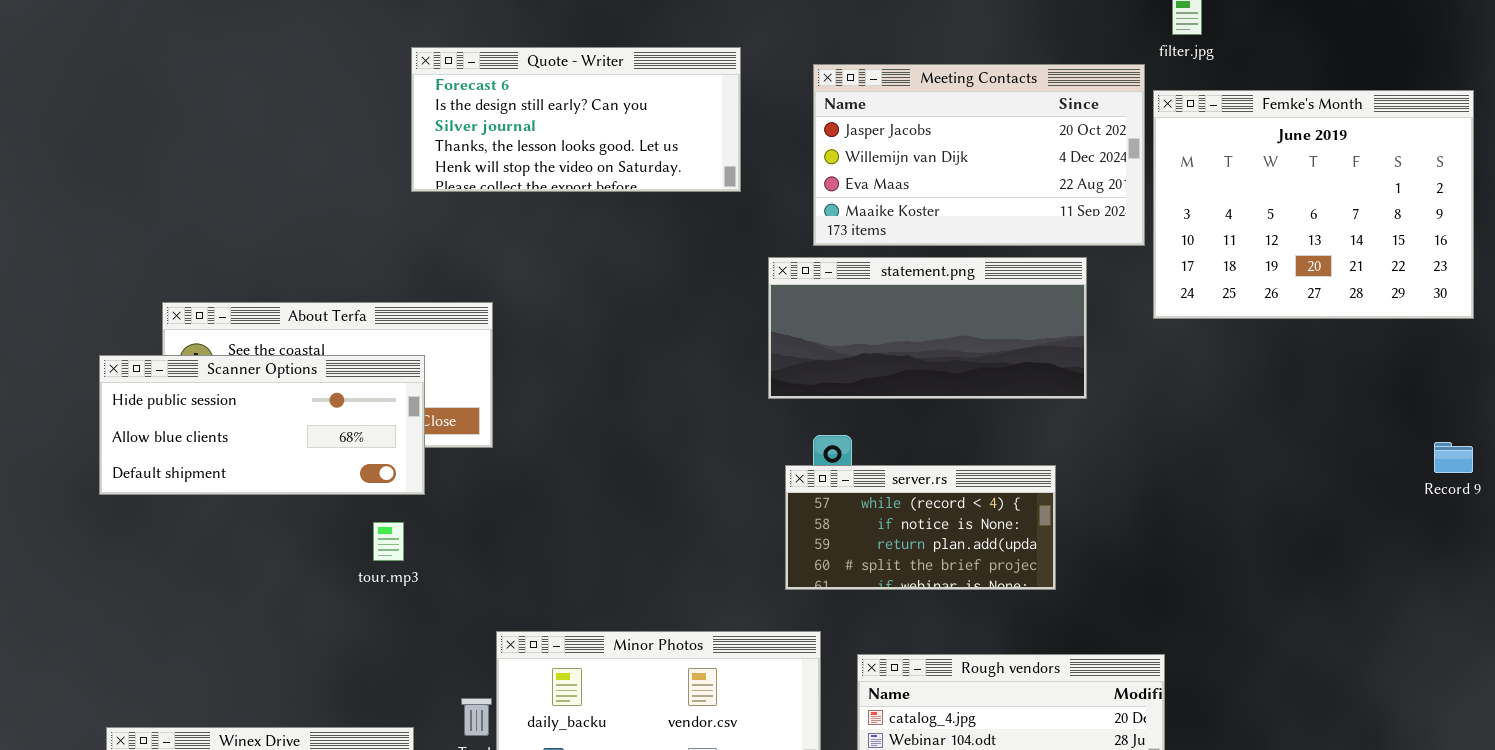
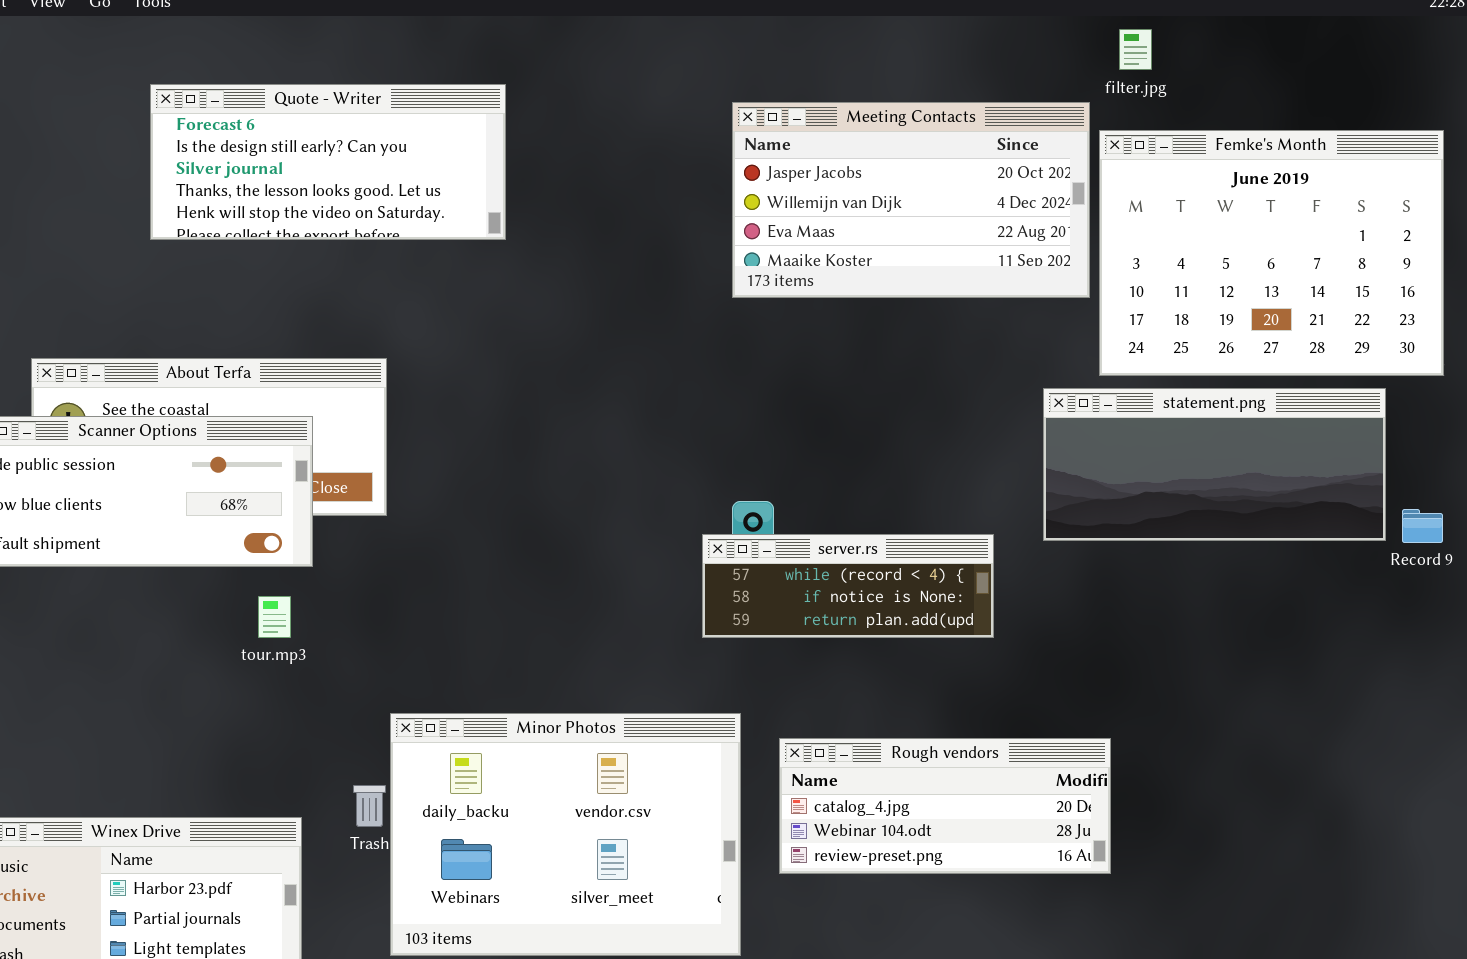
Quote - Writer: [411,47,741,192] -> [150,84,506,240], moved
statement.png: [768,257,1087,399] -> [1043,388,1386,541], moved
server.rs: [785,465,1056,590] -> [702,534,994,638], resized

